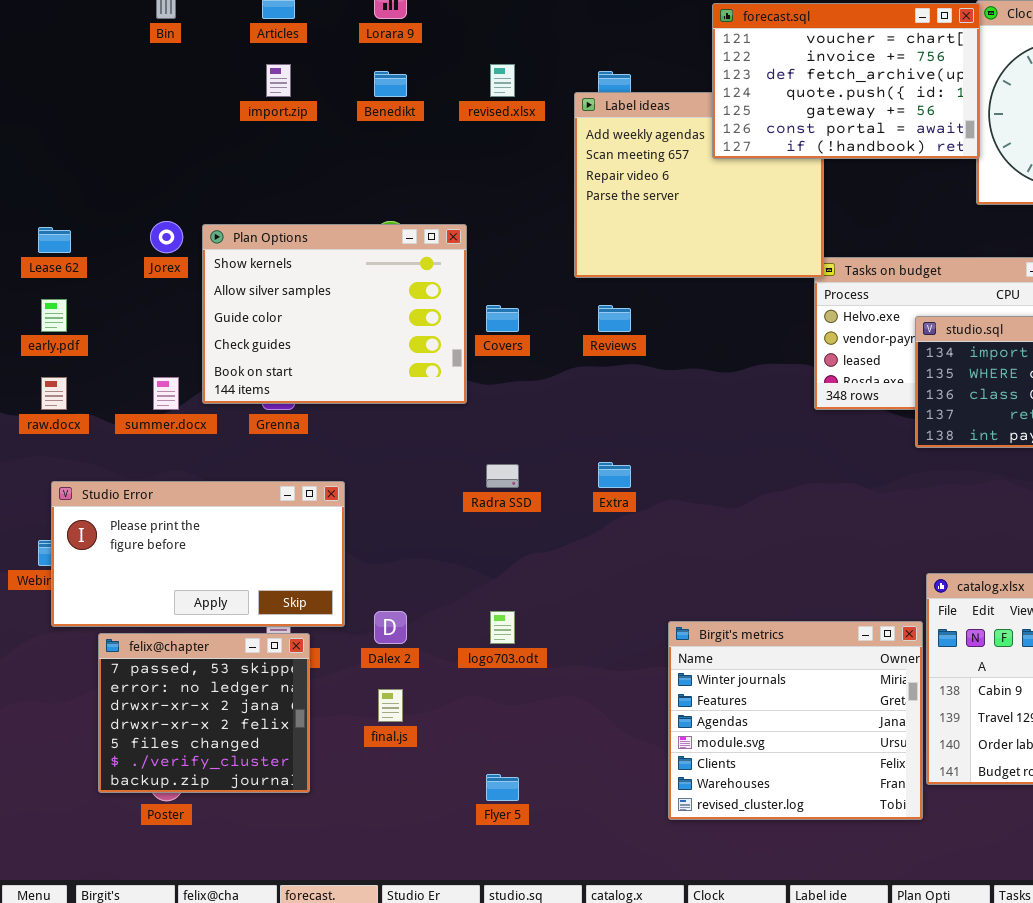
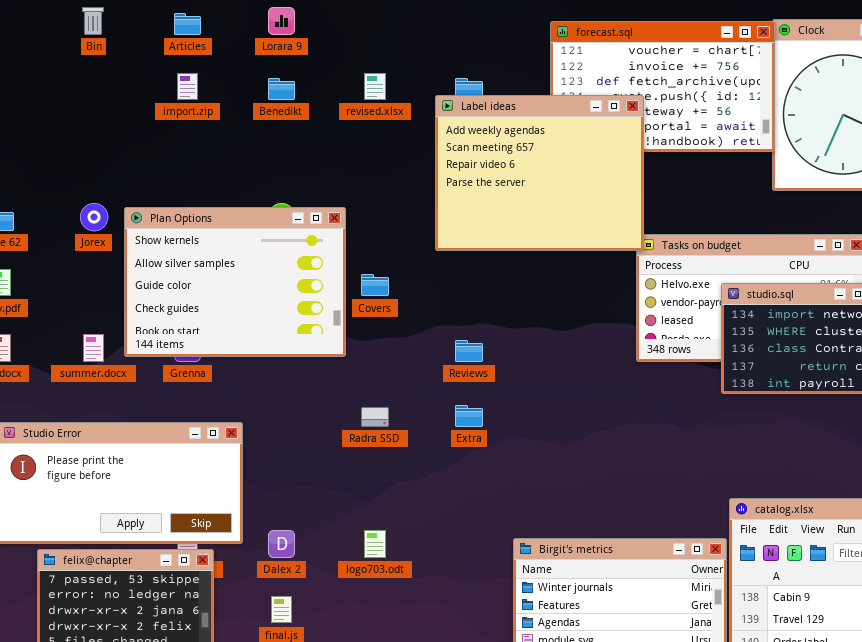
Label ideas: [574,92,824,278] -> [435,95,644,251], raised
Reviews: [598,305,631,332] -> [455,340,483,362], moved

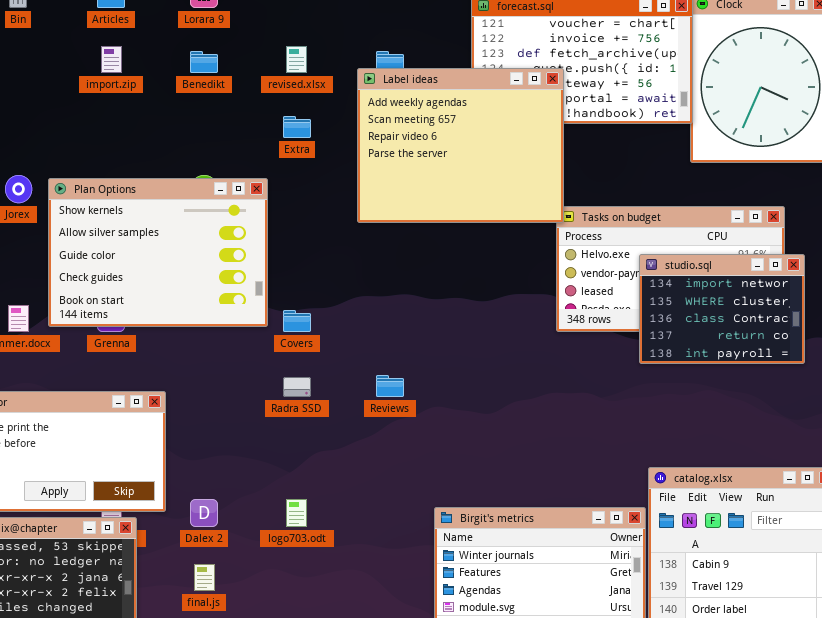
Covers: [361,274,389,296] -> [283,310,311,332], moved
Reviews: [455,340,483,362] -> [376,375,404,397], moved
Extra: [455,405,483,427] -> [283,116,311,138], moved

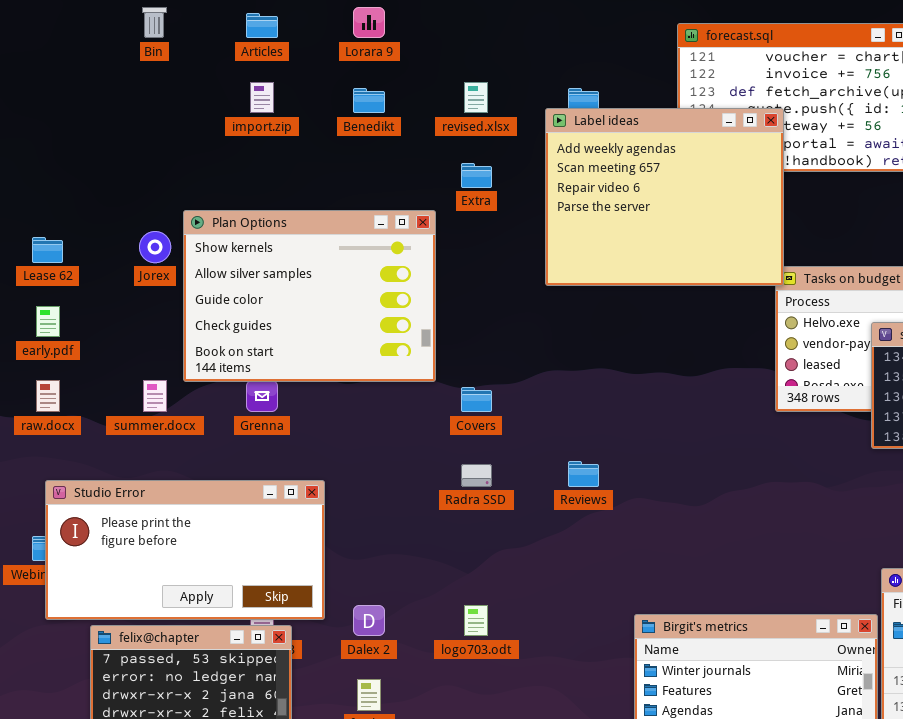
Plan Options: [48,178,268,327] -> [183,210,436,382], moved

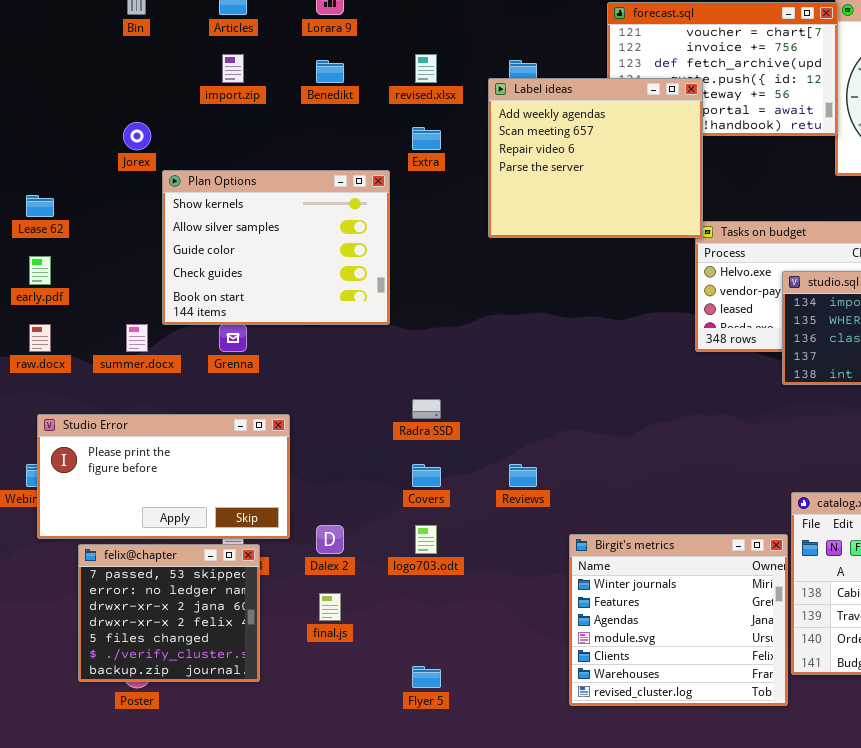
Jorex: [139,231,171,263] -> [123,122,151,150], moved
Covers: [461,387,492,412] -> [412,464,441,487], moved
Reviews: [568,461,599,487] -> [509,464,537,487], moved

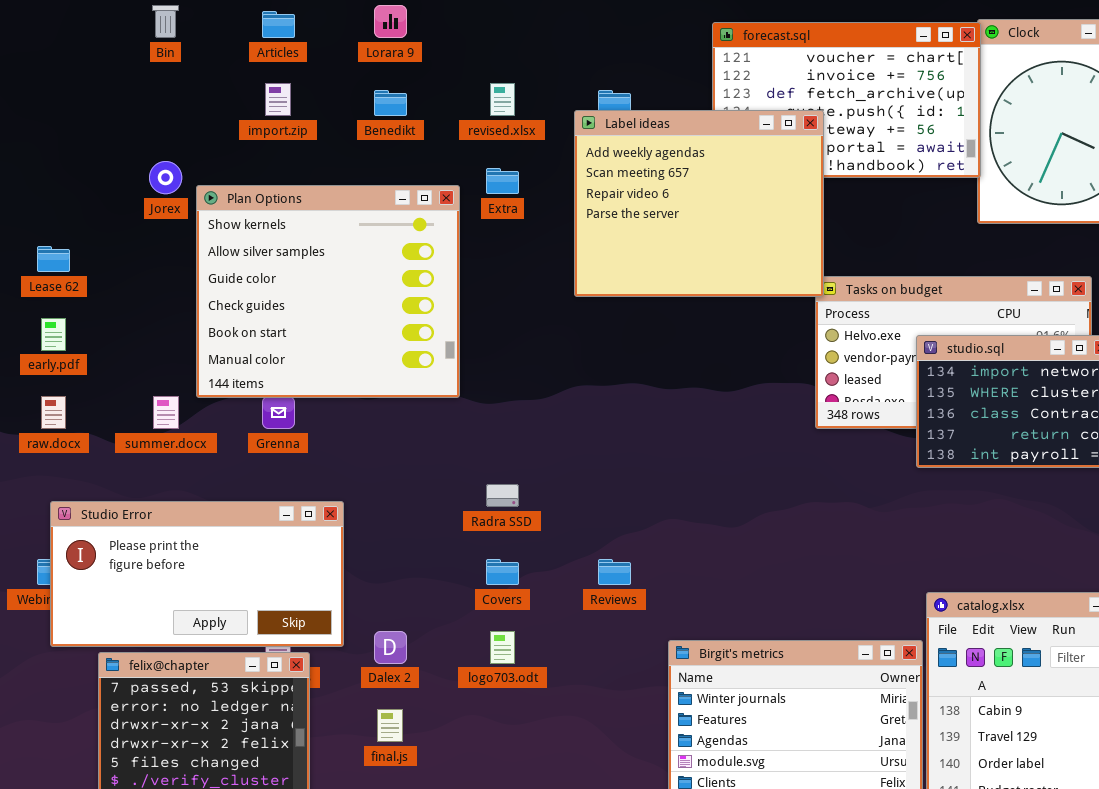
Plan Options: [162,170,390,325] -> [196,185,460,398], resized

